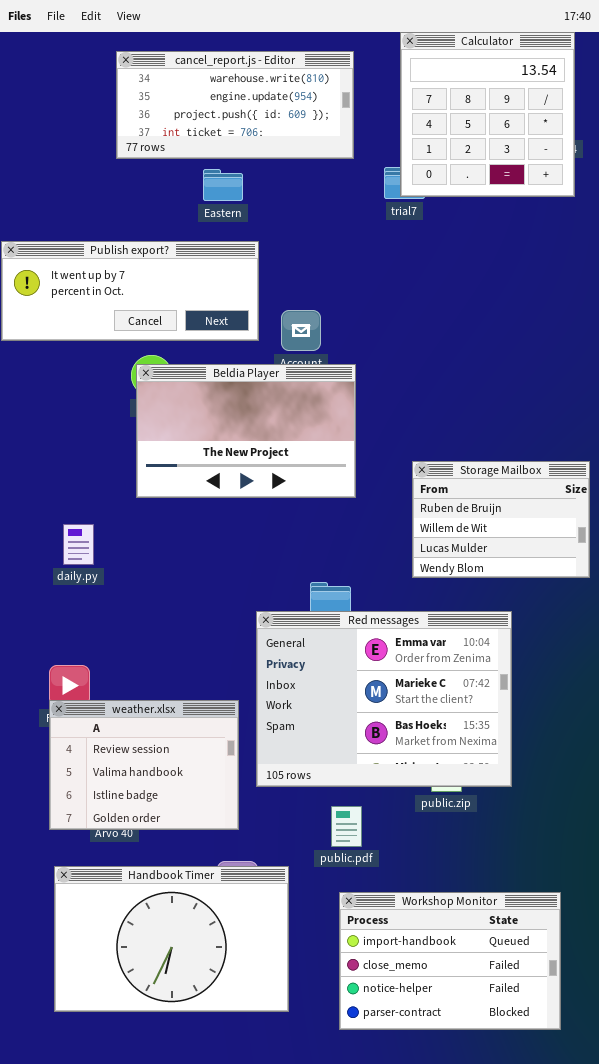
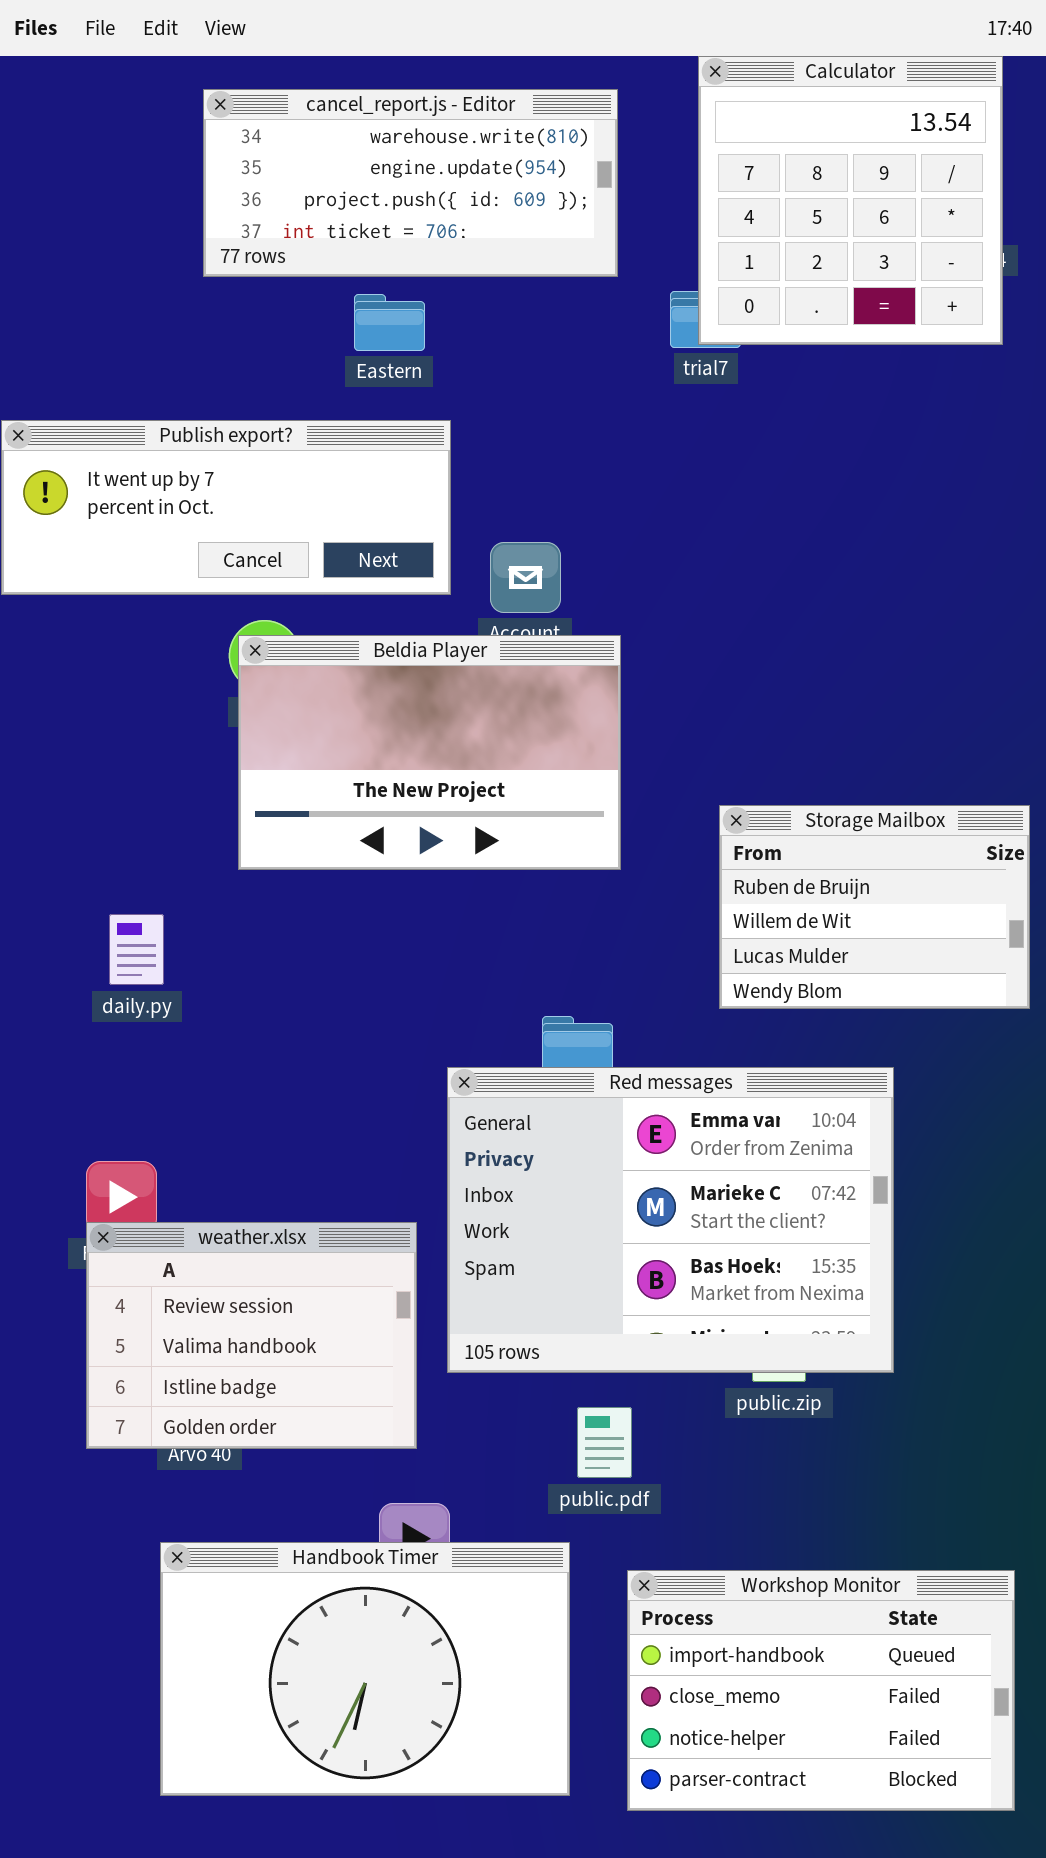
Handbook Timer: [54,866,289,1012] -> [160,1542,570,1796], moved
Workshop Monitor: [339,892,561,1030] -> [627,1570,1015,1811], moved

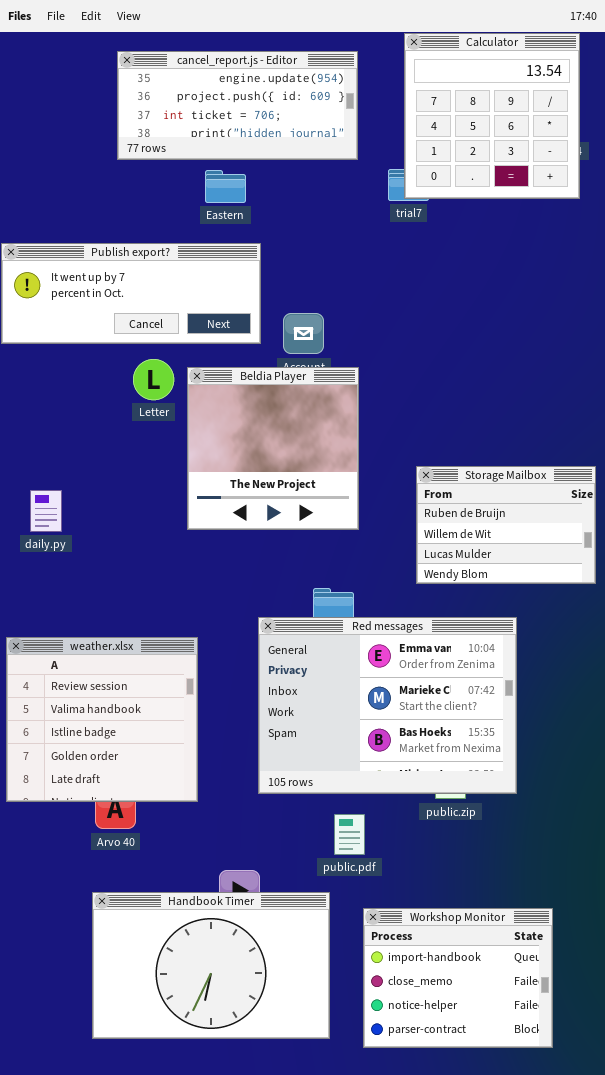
cancel_report.js - Editor: [203,89,618,277] -> [117,51,358,160], scrolled down 1 row
Beldia Player: [238,635,621,870] -> [187,367,359,530], resized
daily.py: [109,914,164,985] -> [30,490,62,532], moved
weather.xlsx: [86,1222,417,1449] -> [6,637,198,802], moved, resized
Workshop Monitor: [627,1570,1015,1811] -> [363,908,553,1048], resized

